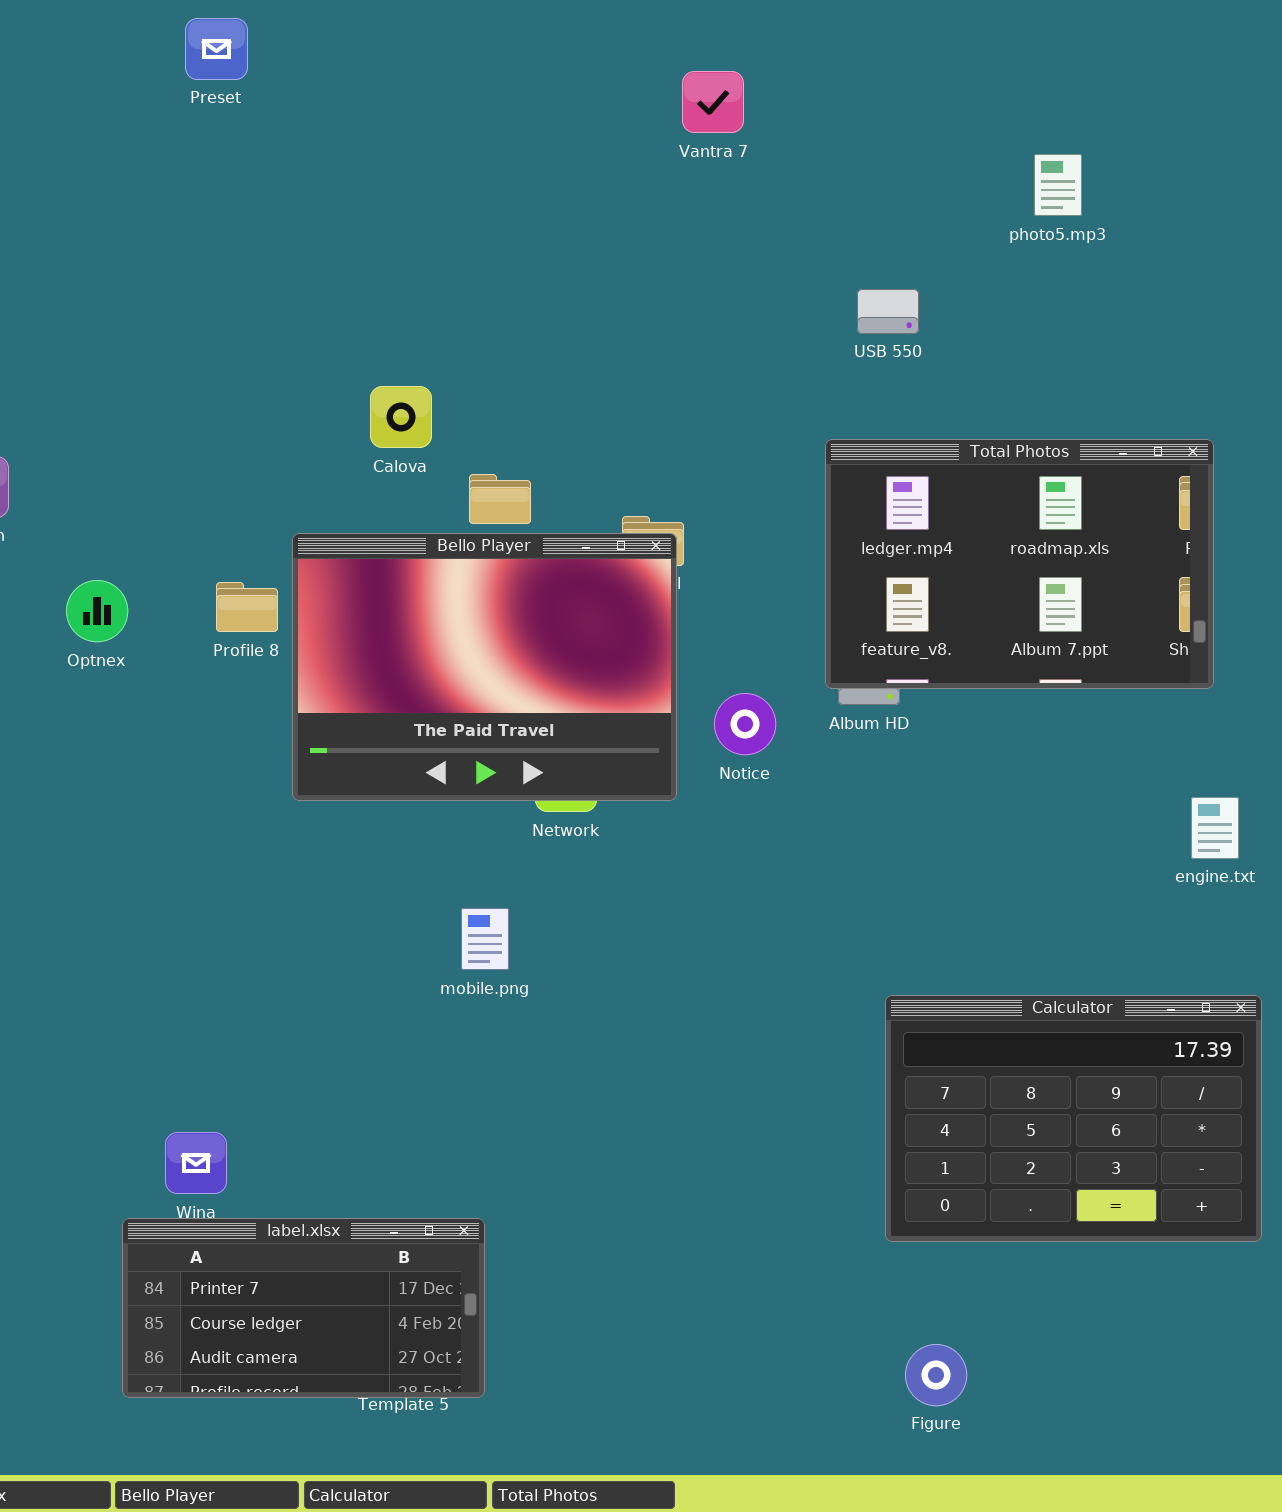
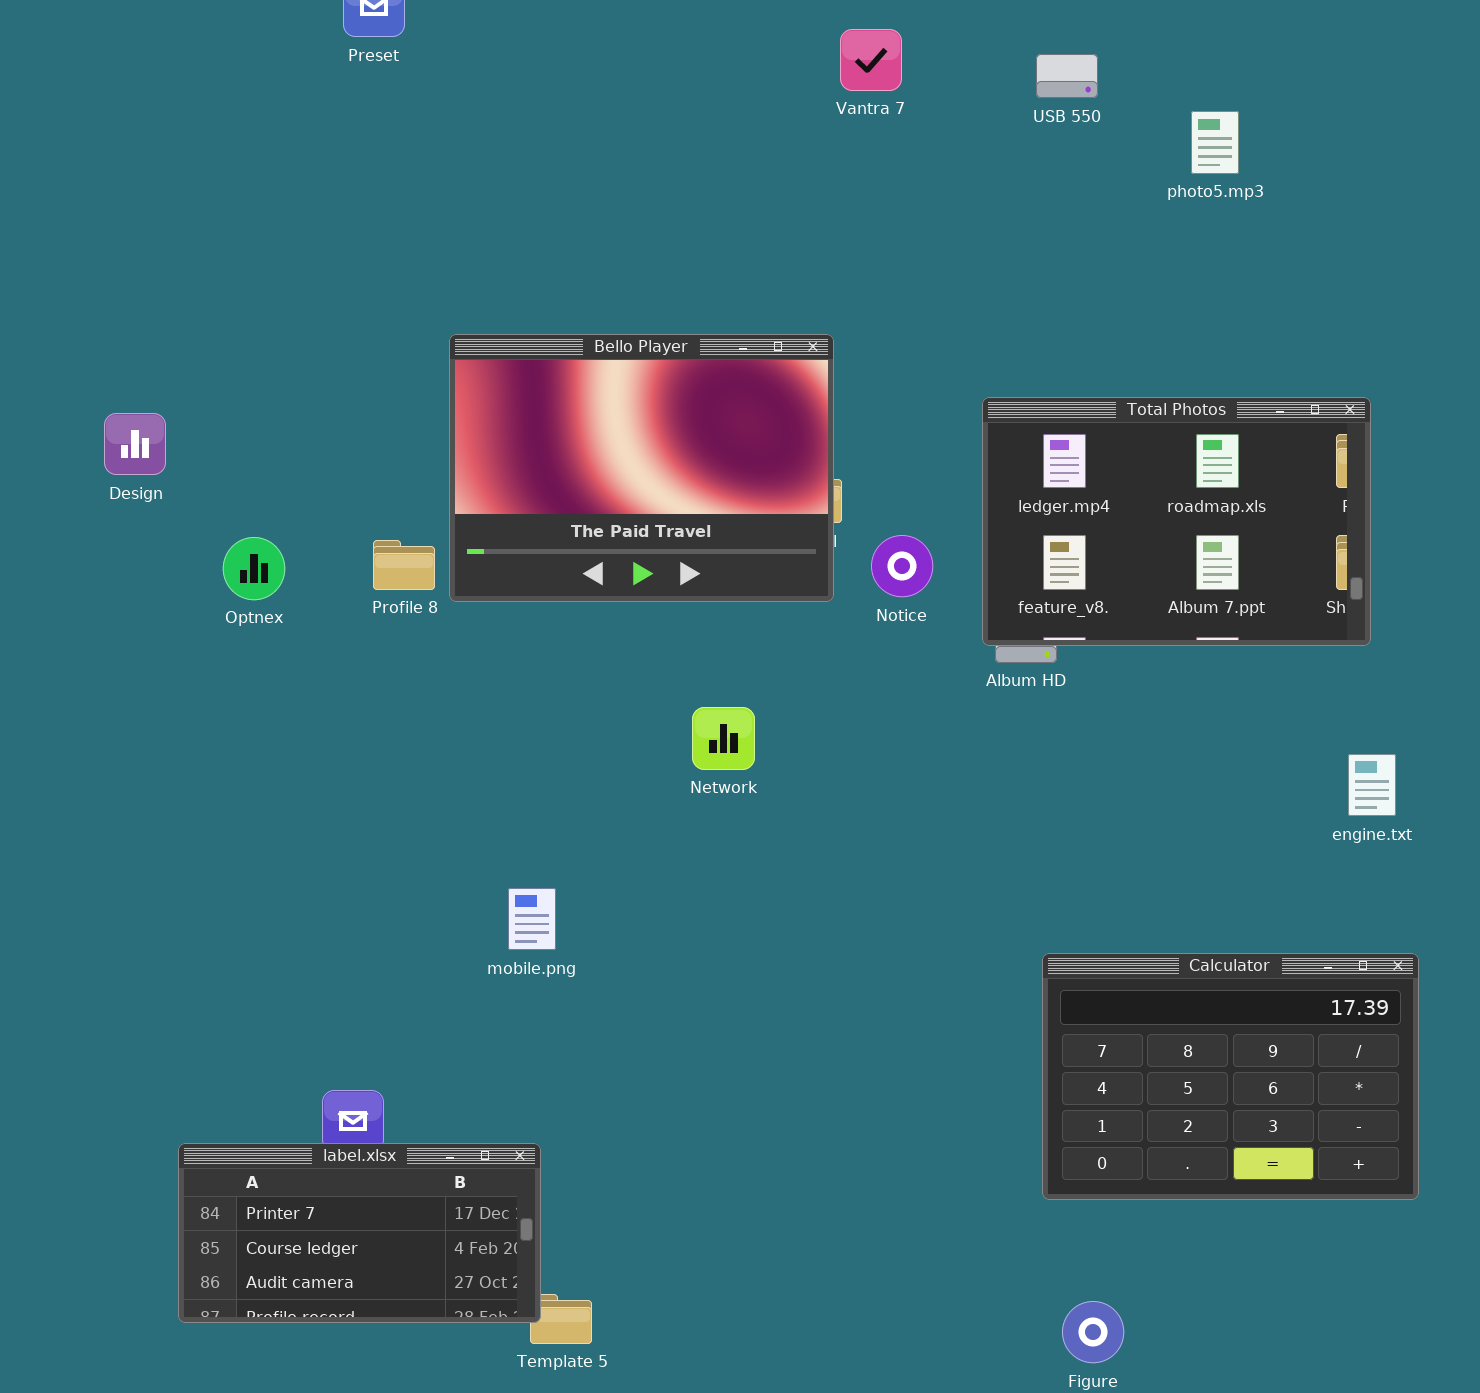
USB 550: [857,289,919,334] -> [1036,54,1098,98], moved
Bello Player: [292,533,677,801] -> [449,334,834,602], moved
Notice: [714,693,776,755] -> [871,535,933,597], moved
mobile.png: [461,908,509,970] -> [508,888,556,950], moved
label.xlsx: [122,1218,485,1398] -> [178,1143,541,1323], moved

